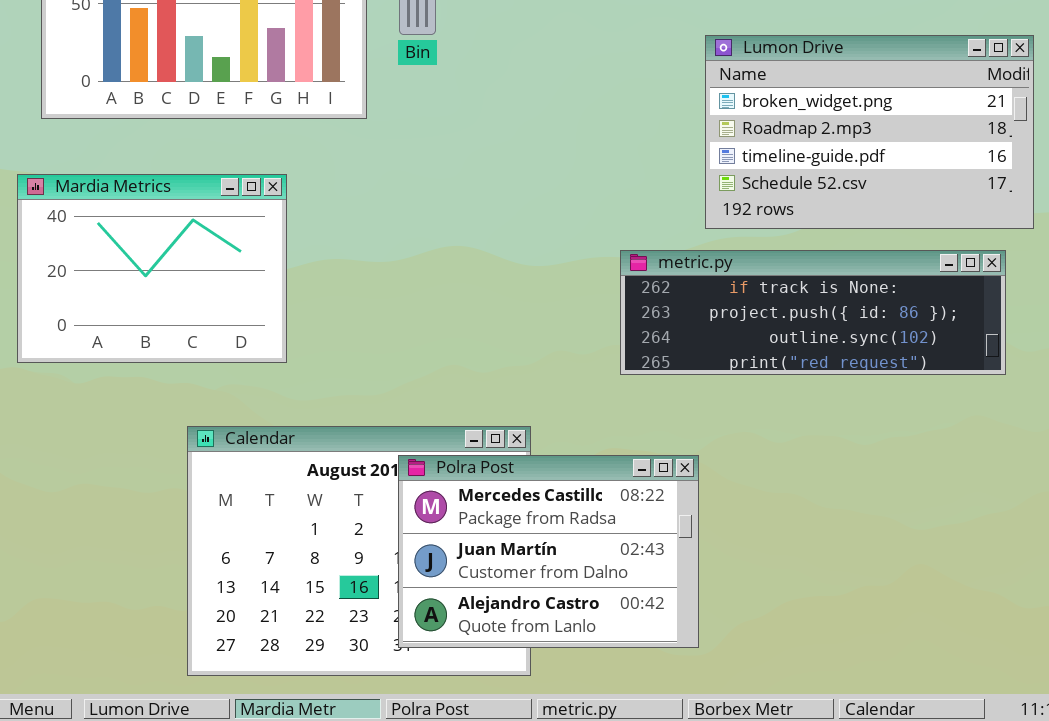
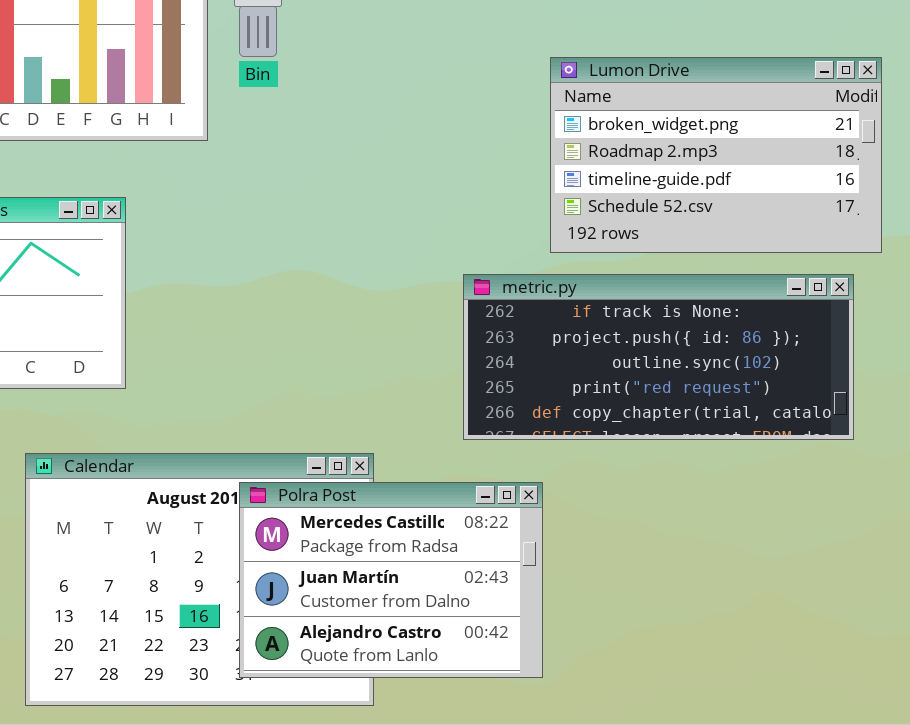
metric.py: [620,250,1006,375] -> [463,274,854,440], resized

